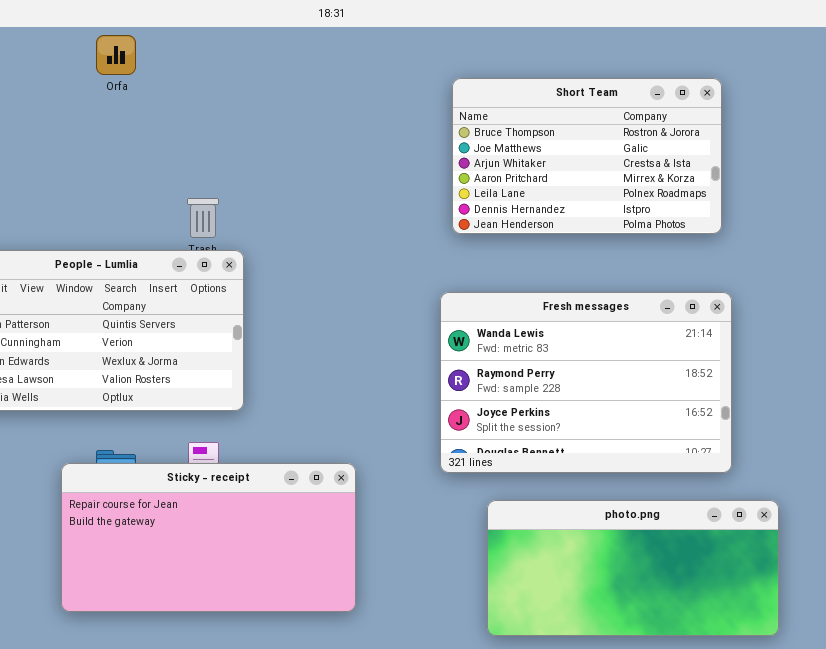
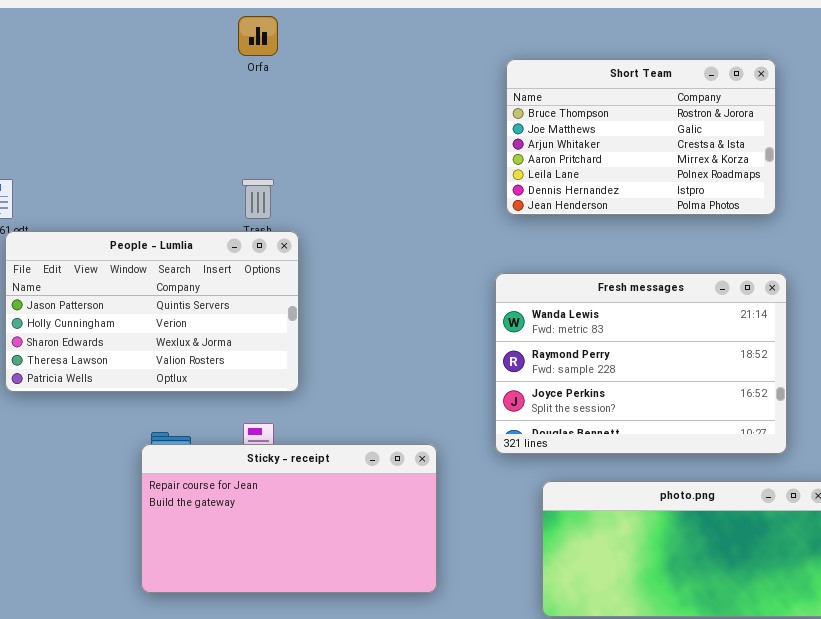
Orfa: [96,35,136,75] -> [238,16,278,56], moved
Sticky - receipt: [61,463,356,612] -> [141,444,437,593], moved

